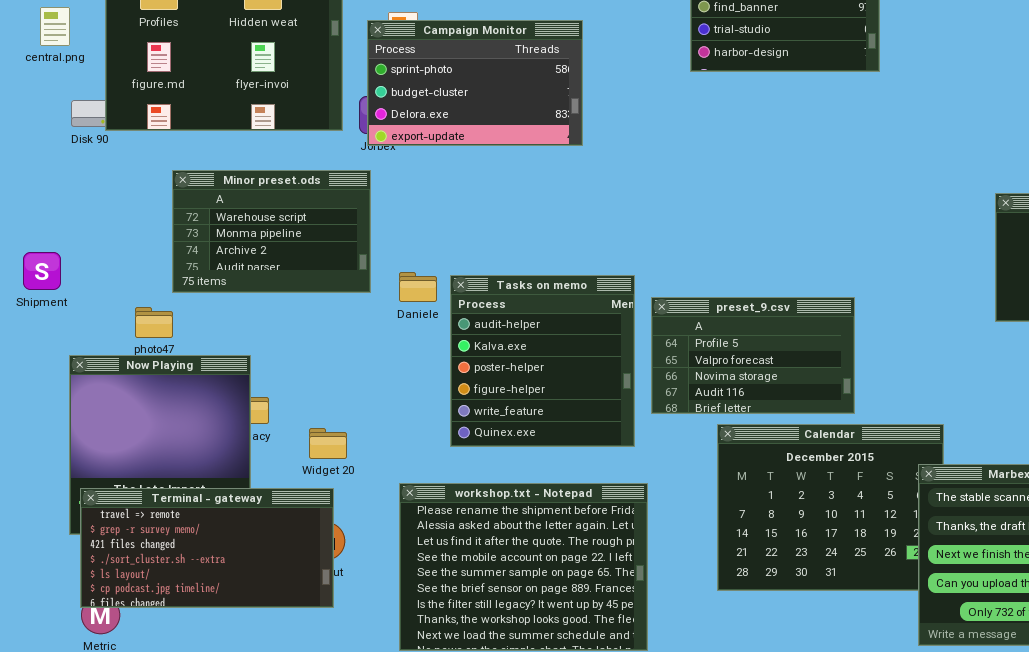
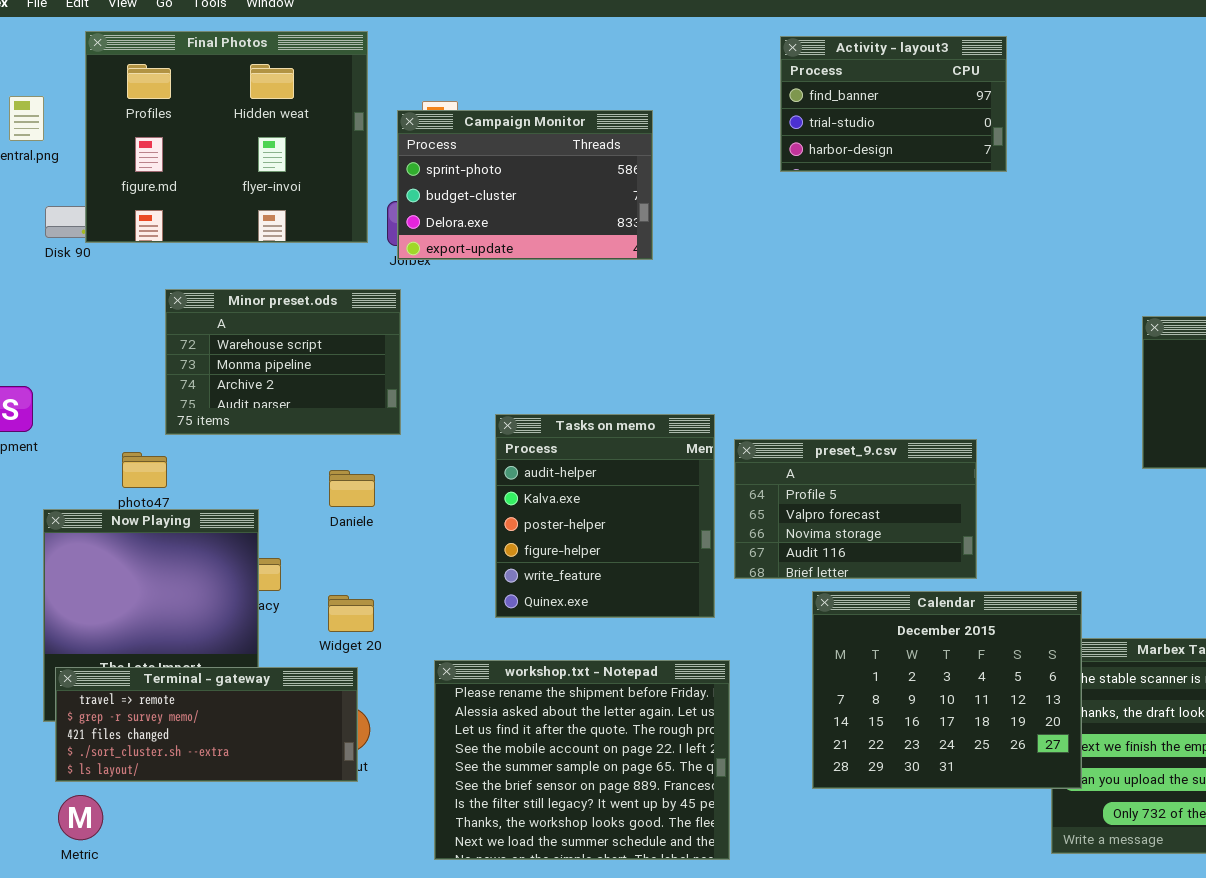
Daniele: [399,272,437,302] -> [329,470,375,507], moved
Calendar: [717,424,944,591] -> [812,591,1082,789], raised
Terminal - gateway: [80,488,334,608] -> [55,667,358,782], resized

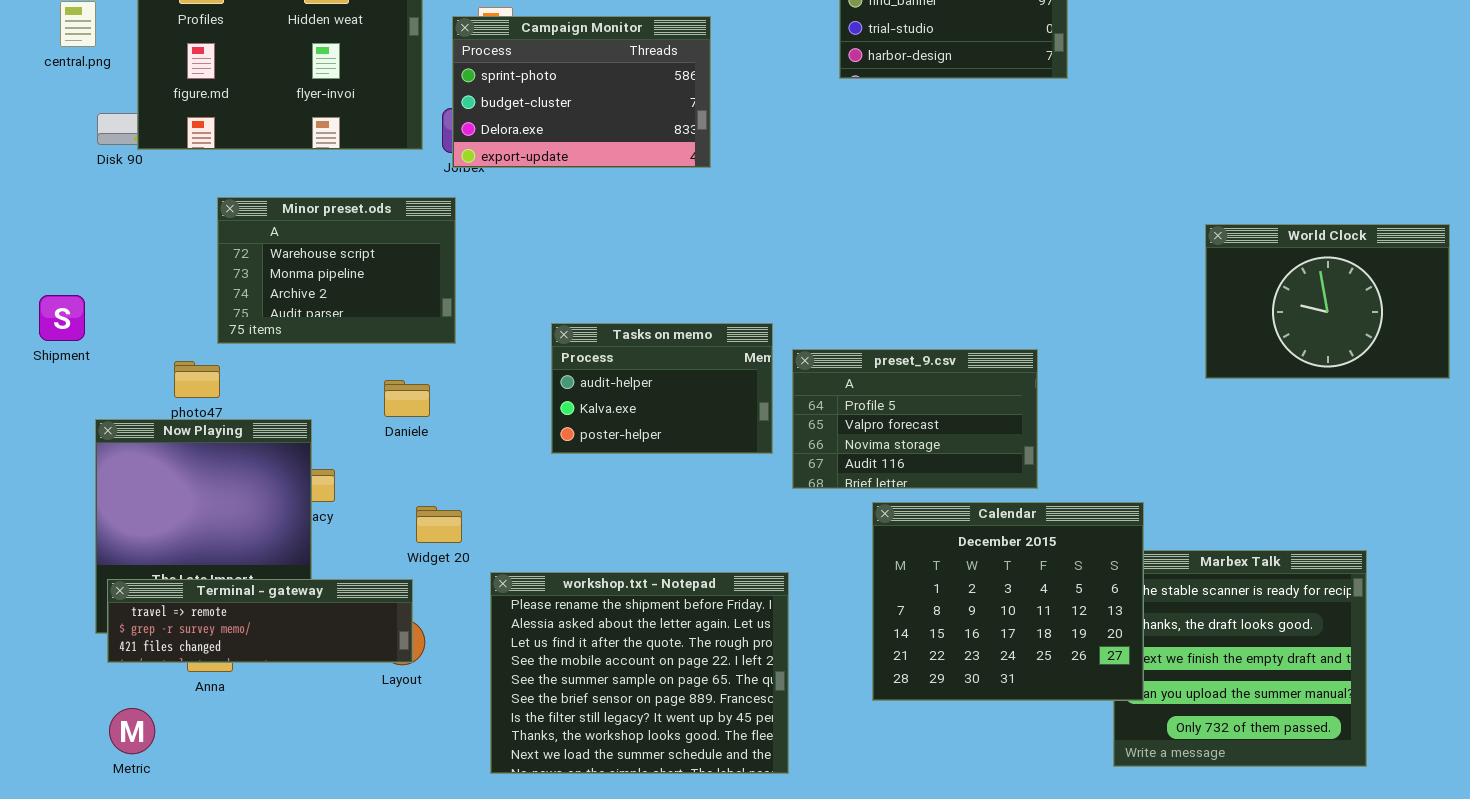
Tasks on memo: [495,414,715,618] -> [551,323,773,454], resized
Widget 20: [328,595,374,632] -> [416,506,462,543], moved
Terminal - gateway: [55,667,358,782] -> [107,579,413,663], resized

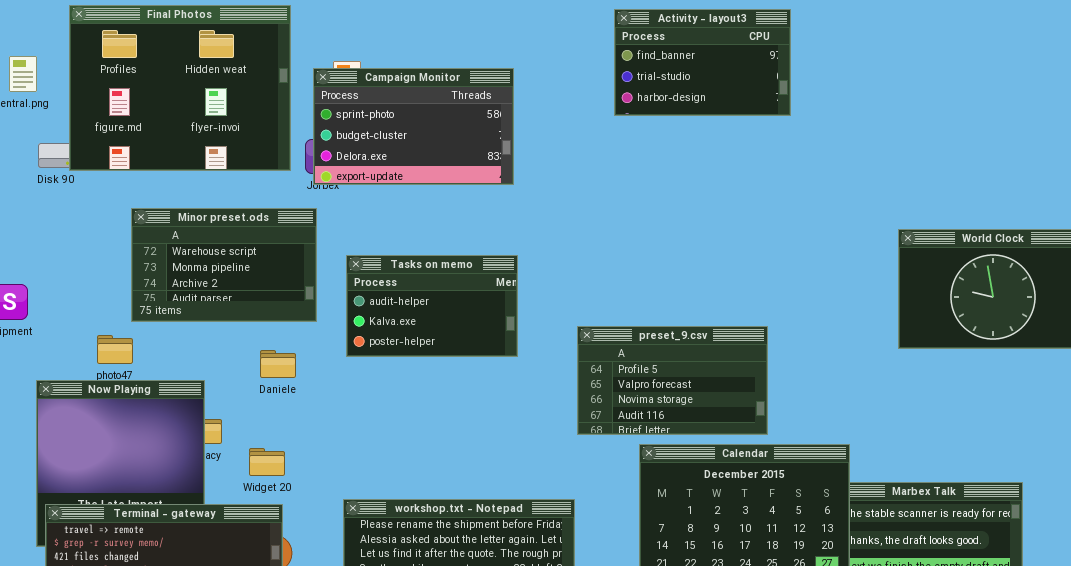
Tasks on memo: [551,323,773,454] -> [346,255,518,357], moved
Widget 20: [416,506,462,543] -> [249,448,285,476], moved

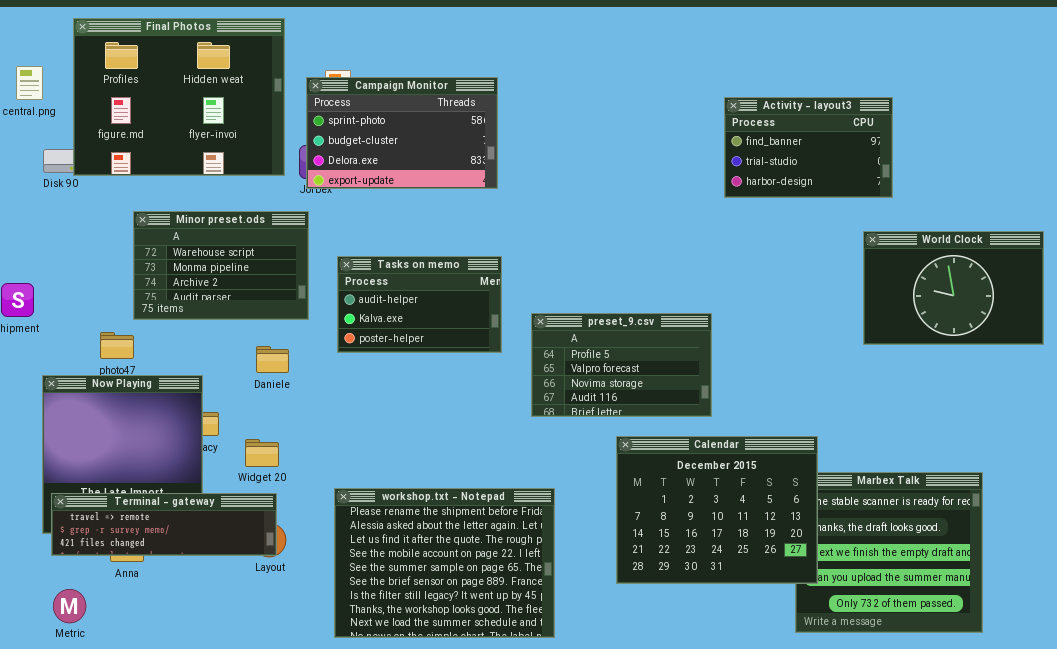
Activity - layout3: [614,9,791,116] -> [724,97,893,198], moved
preset_9.csv: [577,326,768,435] -> [531,313,712,417], moved

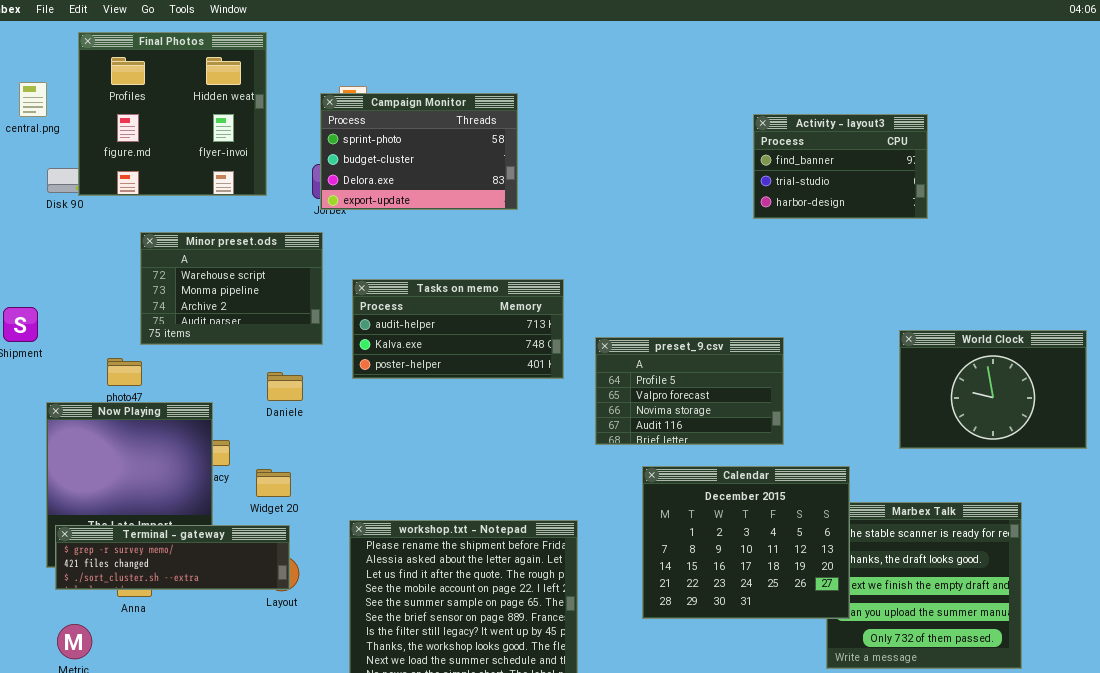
Final Photos: [73,18,285,176] -> [78,32,267,196], resized
World Clock: [863,231,1044,345] -> [899,330,1087,449], moved
Tasks on memo: [337,256,502,353] -> [352,279,564,379], resized
preset_9.csv: [531,313,712,417] -> [595,337,784,445], moved
Terminal - gateway: [51,493,277,556] -> [55,525,290,590], scrolled down 1 row

